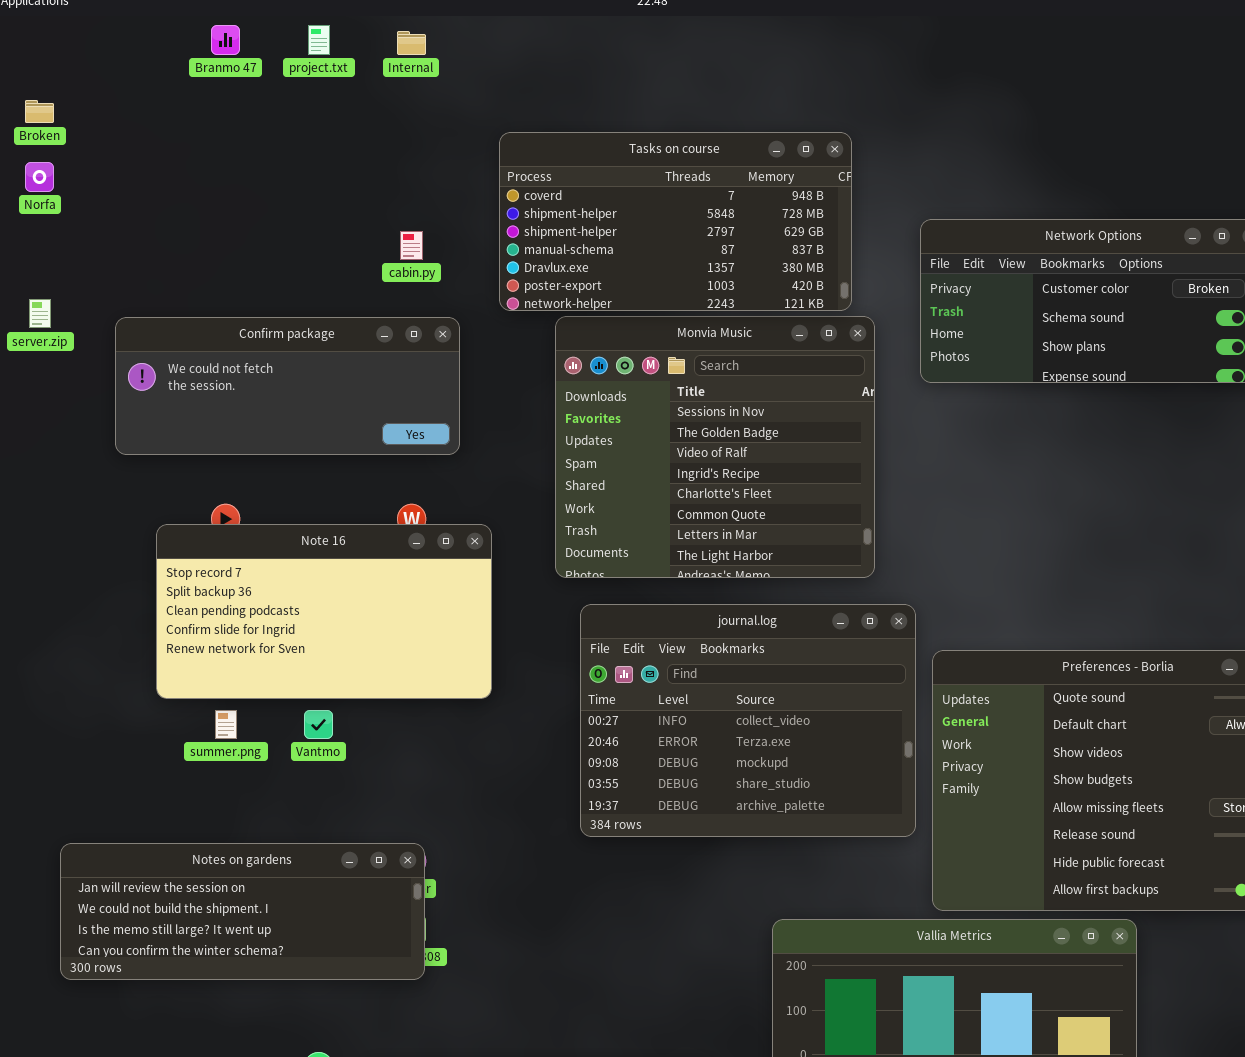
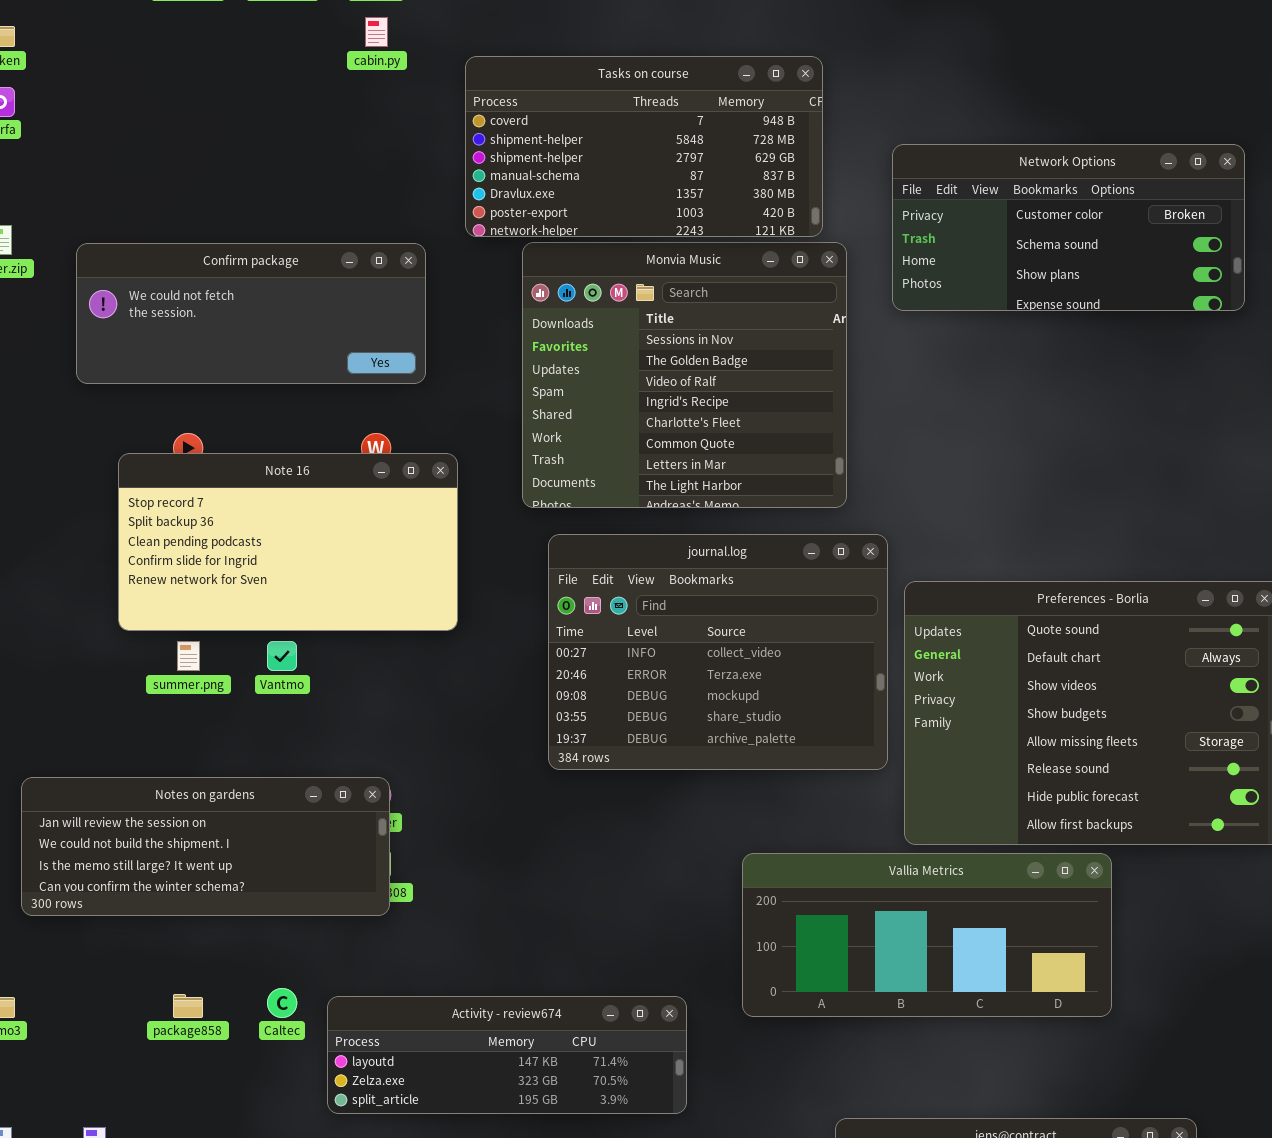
cabin.py: [400,231,423,260] -> [365,17,388,47], moved

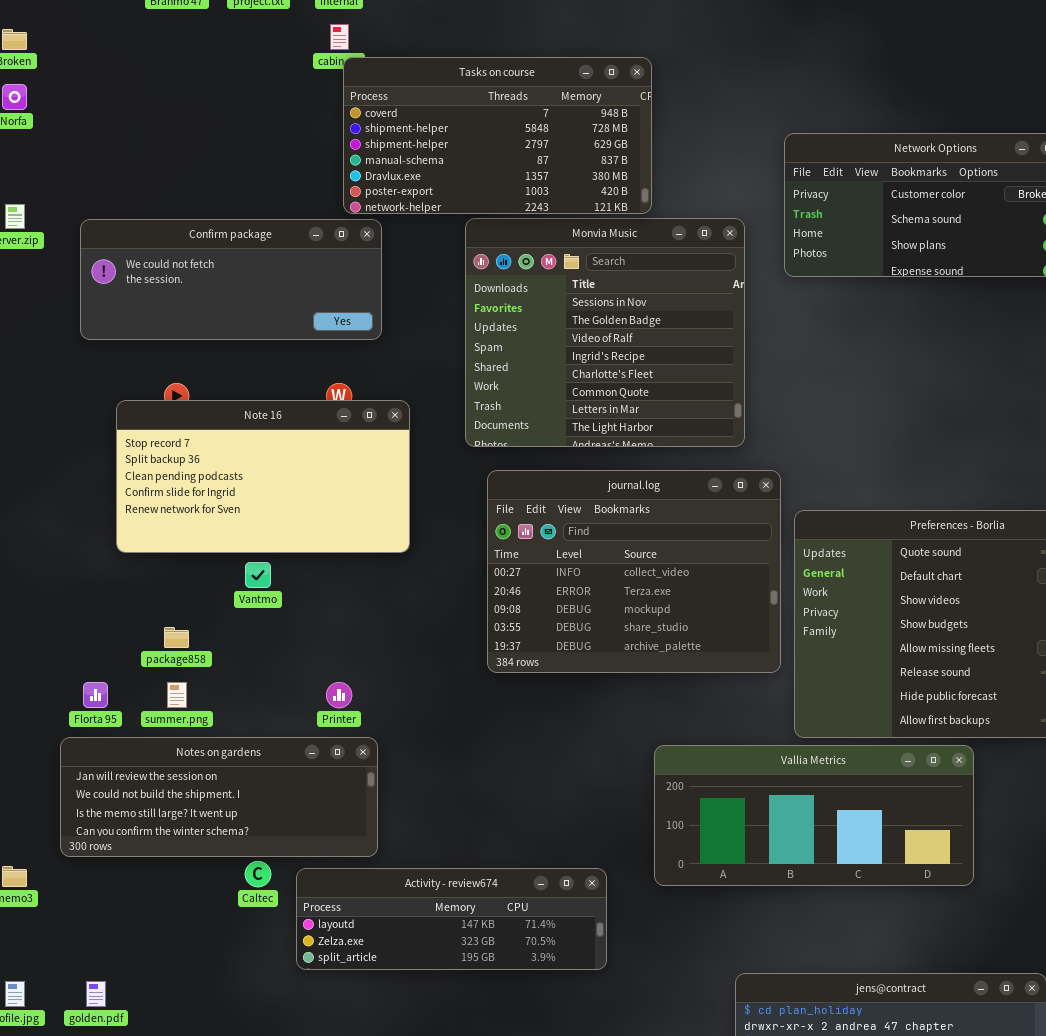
Tasks on course: [465,56,823,237] -> [343,57,652,214], moved
summer.png: [177,641,200,671] -> [167,682,187,708], moved
Notes on gardens: [21,777,390,916] -> [60,737,378,857], moved
package858: [173,994,203,1018] -> [164,627,189,648], moved

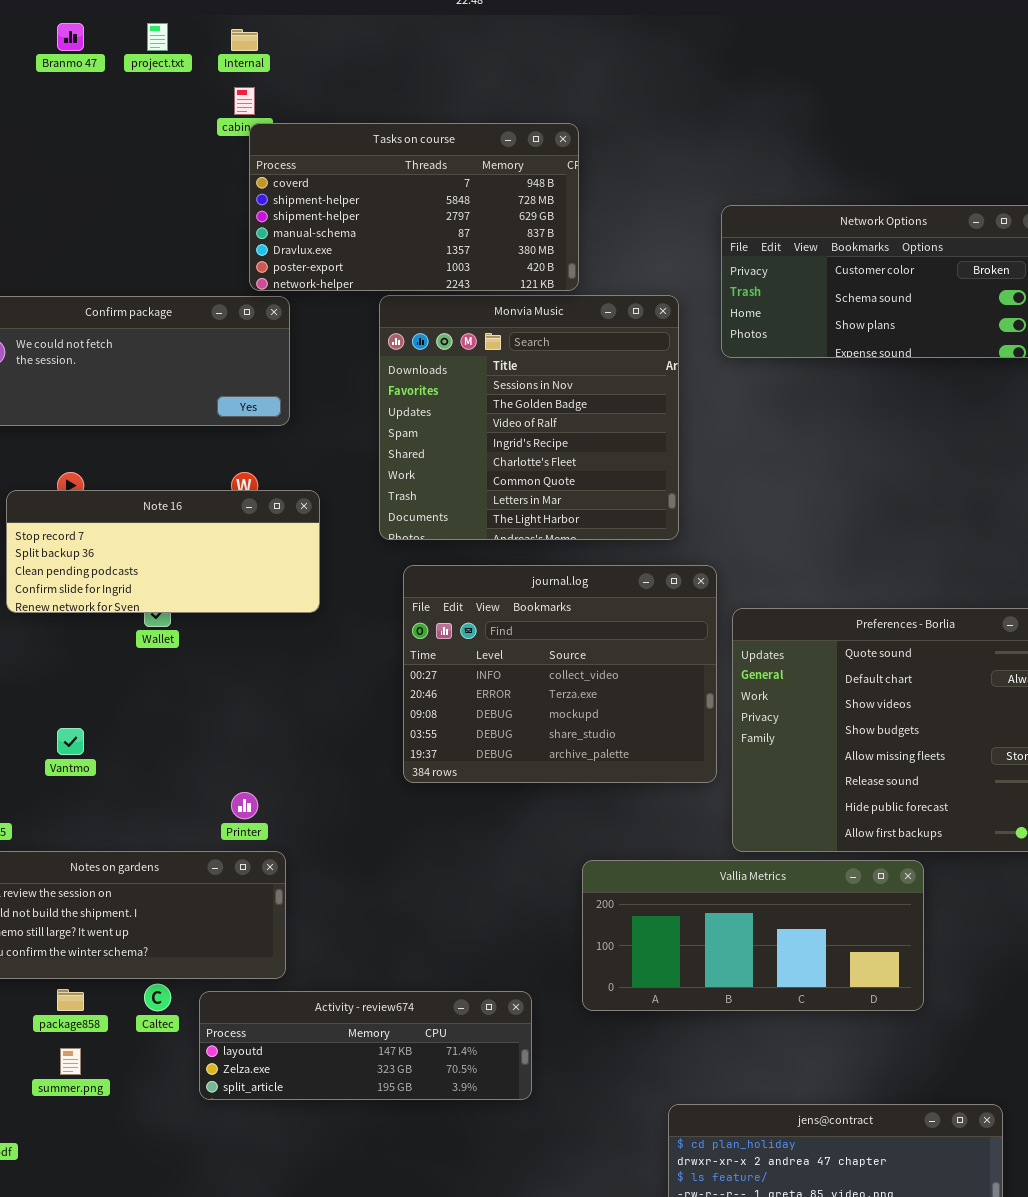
Note 16: [116,400,410,553] -> [6,490,320,613], resized
Vantmo: [245,562,271,588] -> [57,728,84,755], moved
package858: [164,627,189,648] -> [57,989,84,1011], moved
summer.png: [167,682,187,708] -> [60,1048,81,1075], moved

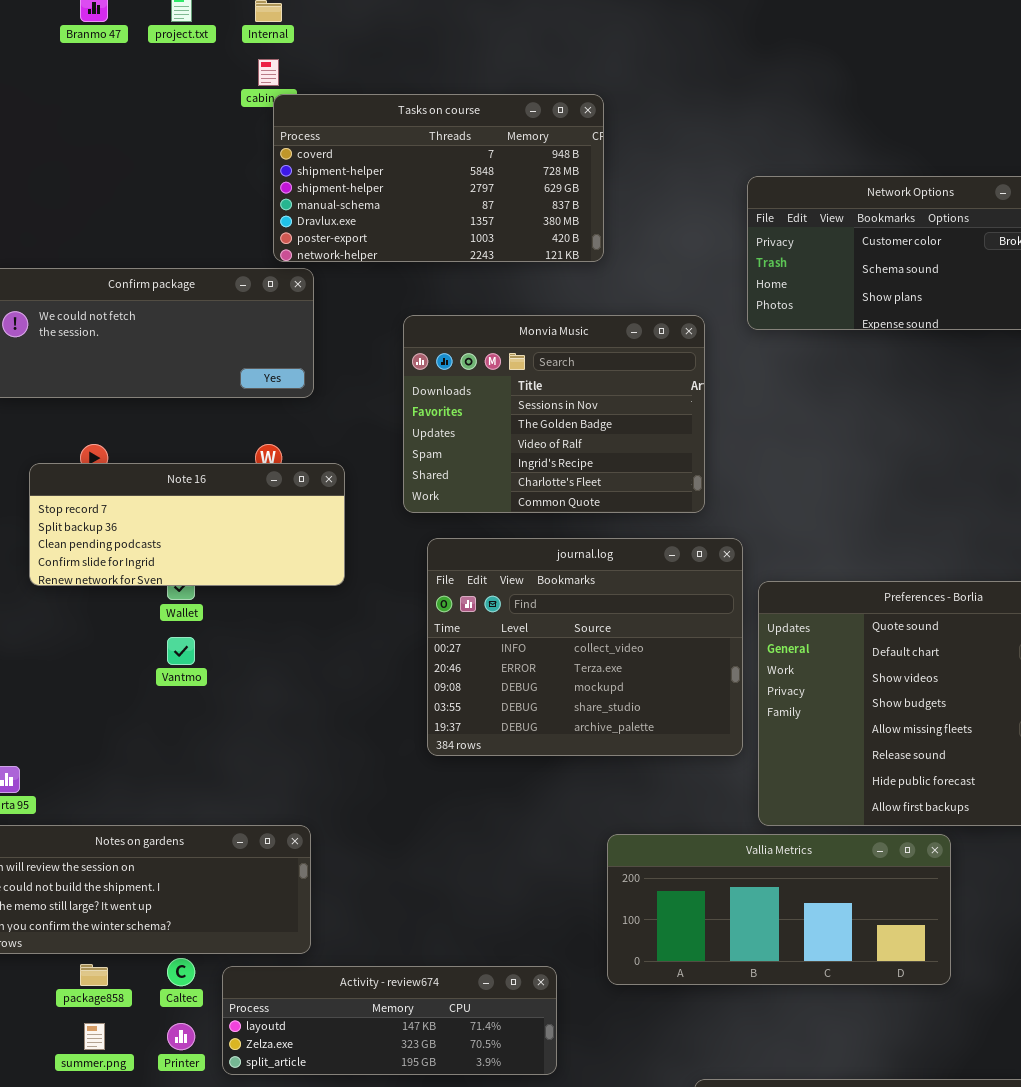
Monvia Music: [379,295,679,540] -> [403,315,705,513], resized
Vantmo: [57,728,84,755] -> [167,637,195,665], moved
Printer: [231,792,258,819] -> [167,1023,195,1050], moved

